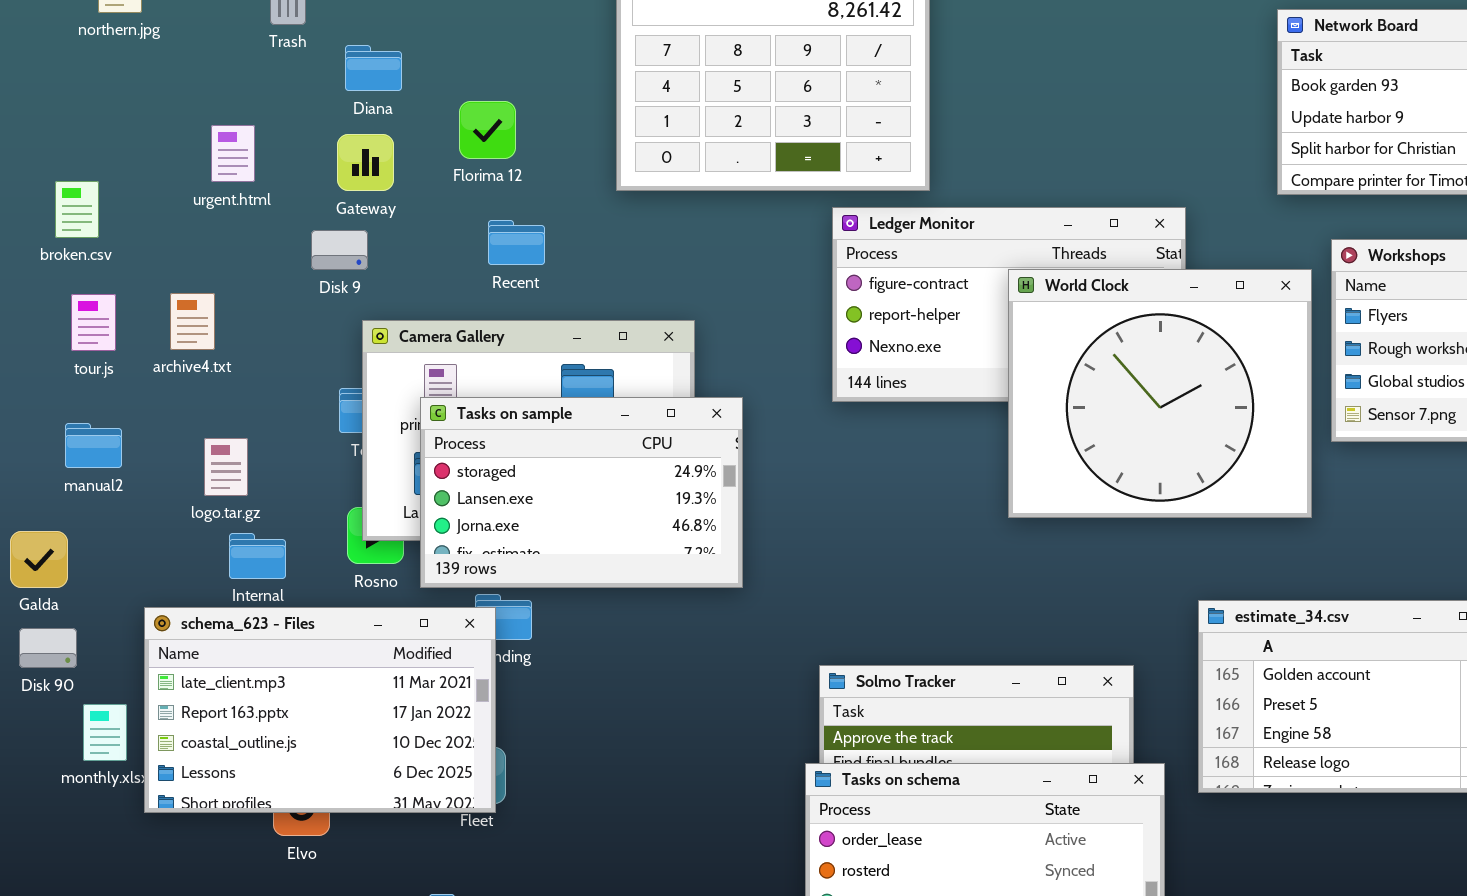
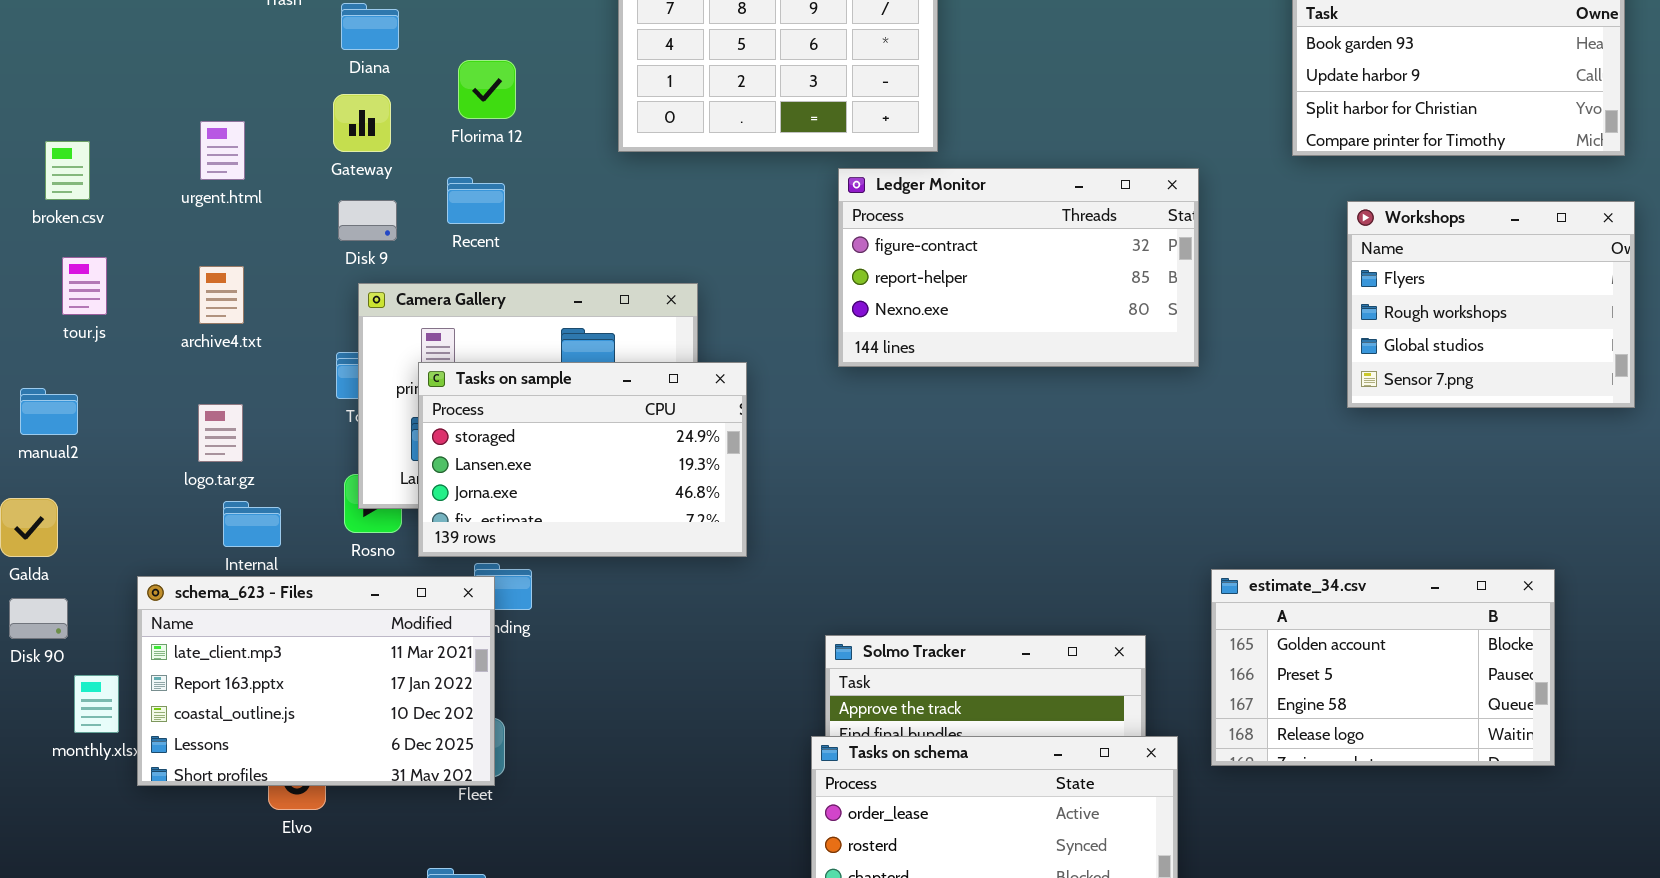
urgent.html: [211,125,255,182] -> [200,121,245,180], moved
Recent: [488,220,545,265] -> [447,177,505,224], moved
Disk 9: [311,230,368,270] -> [338,200,397,241], moved
World Clock: [1008,269,1312,518] -> none, closed
archive4.txt: [170,293,215,350] -> [199,266,244,324], moved
manual2: [65,423,122,468] -> [20,388,78,435], moved

